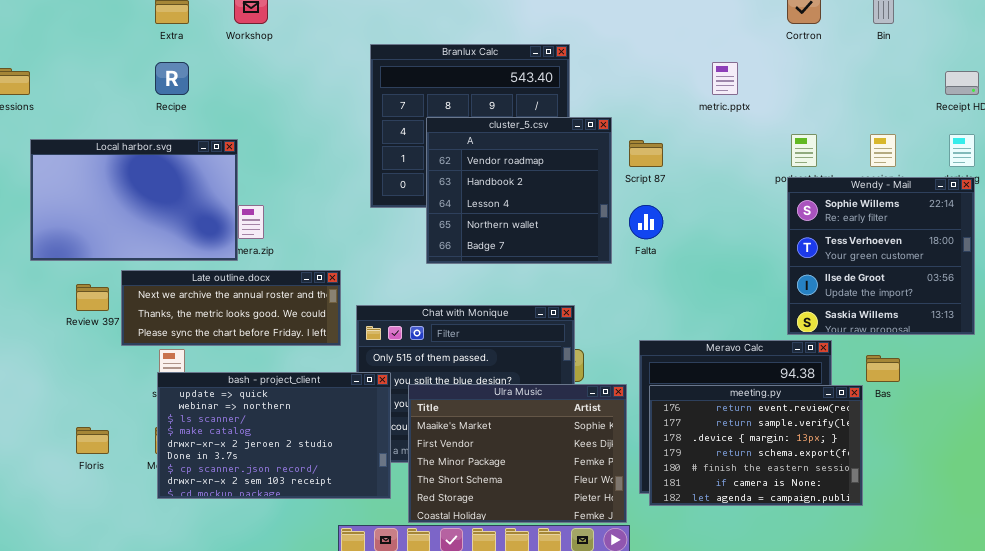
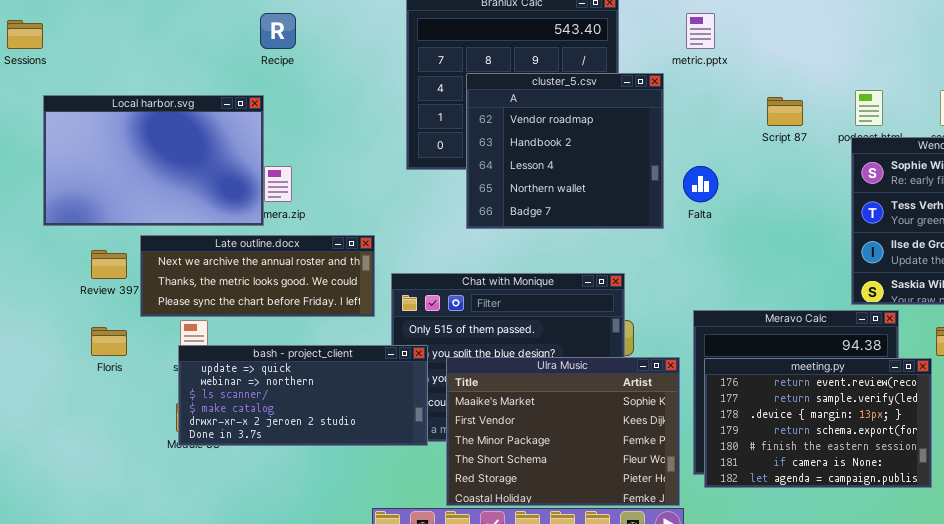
Recipe: [155,62,189,95] -> [260,13,296,49], moved
metric.pptx: [712,62,738,95] -> [686,13,715,49], moved
Script 87: [629,140,663,167] -> [767,97,803,126], moved
bash - project_client: [157,372,391,499] -> [178,345,428,446], resized
Floris: [76,427,109,454] -> [91,327,127,356], moved

